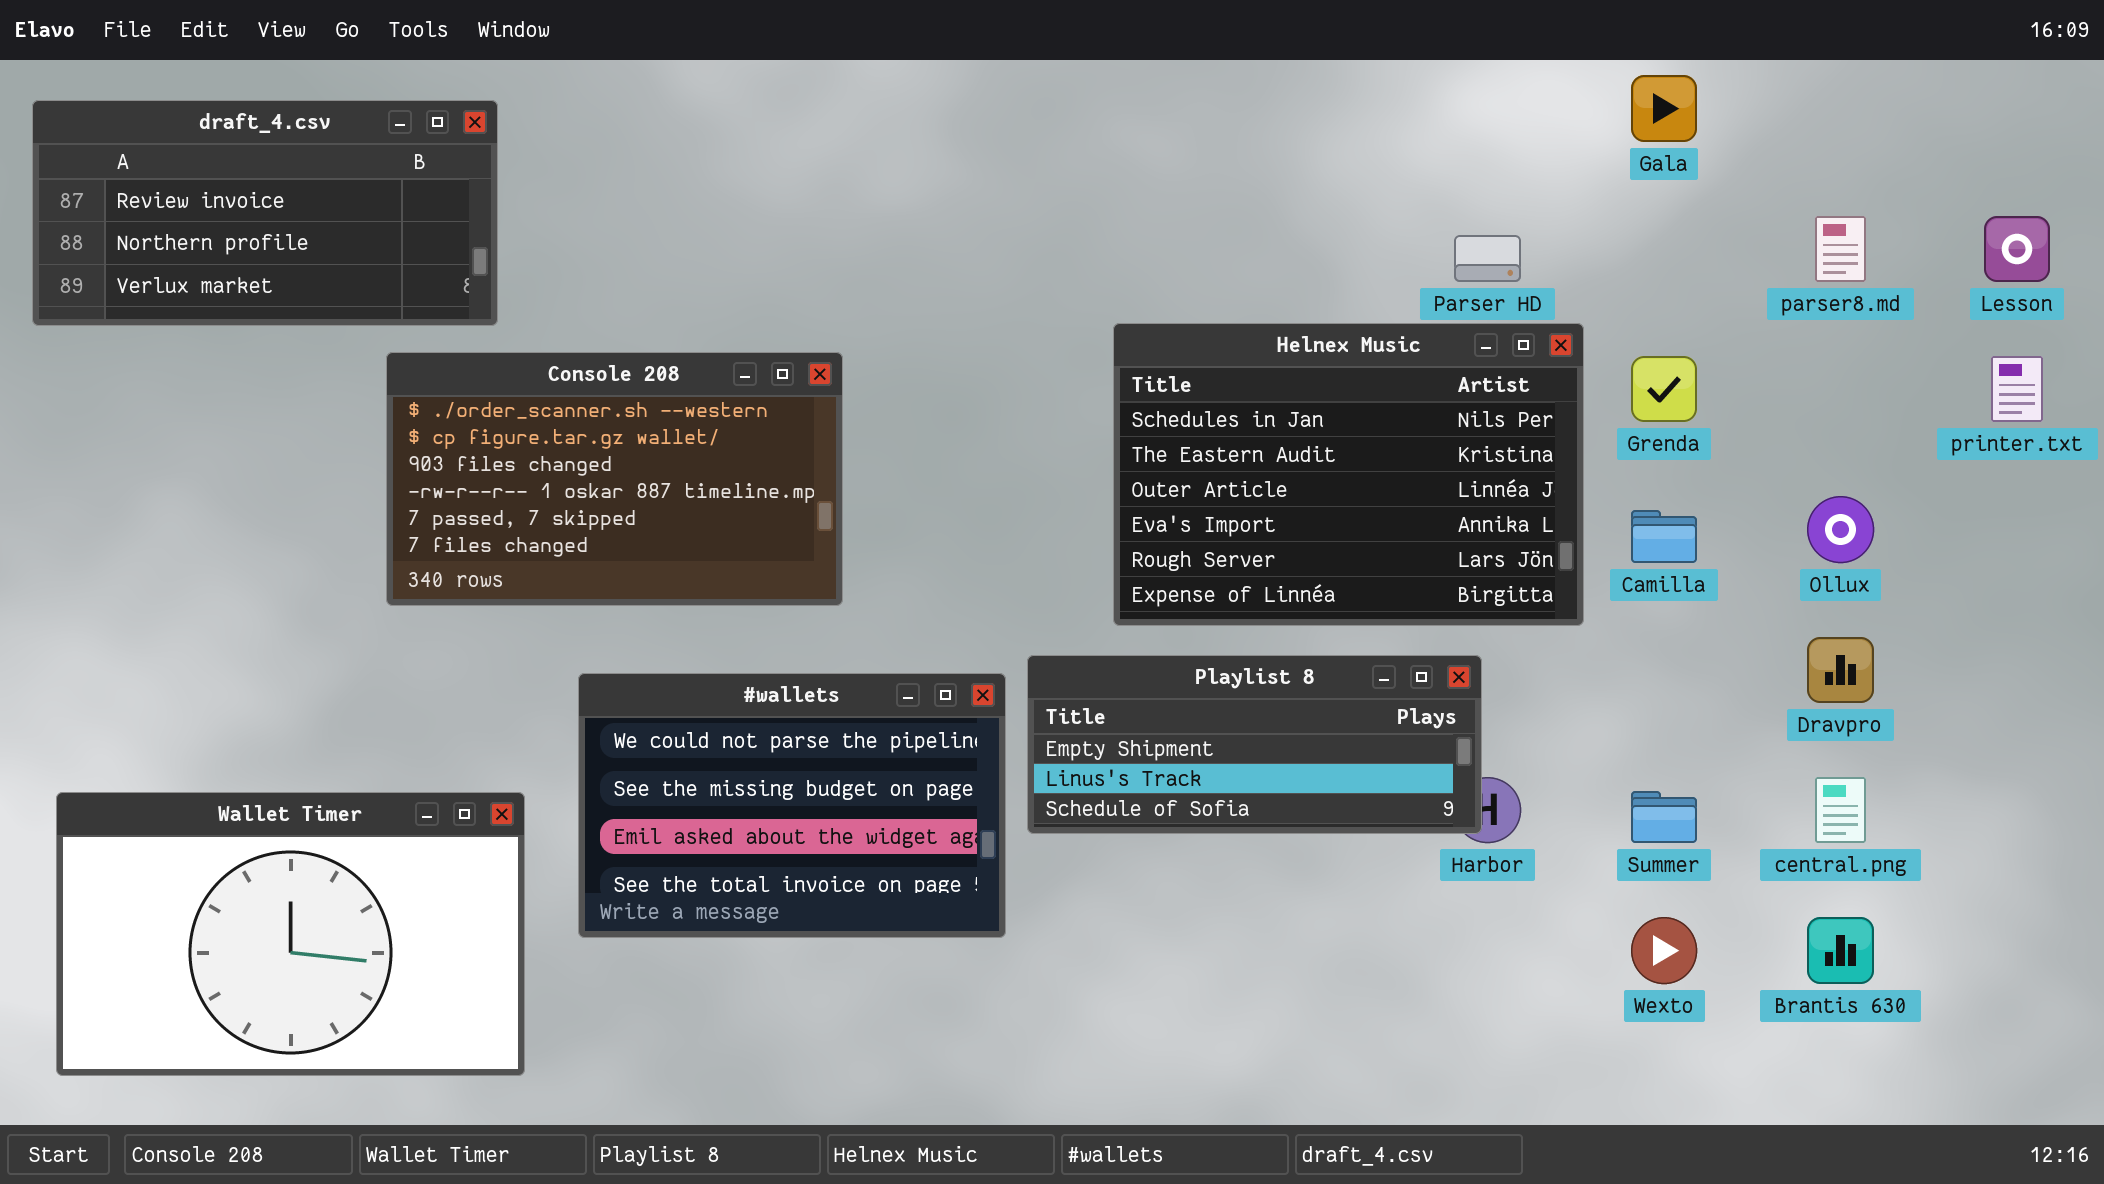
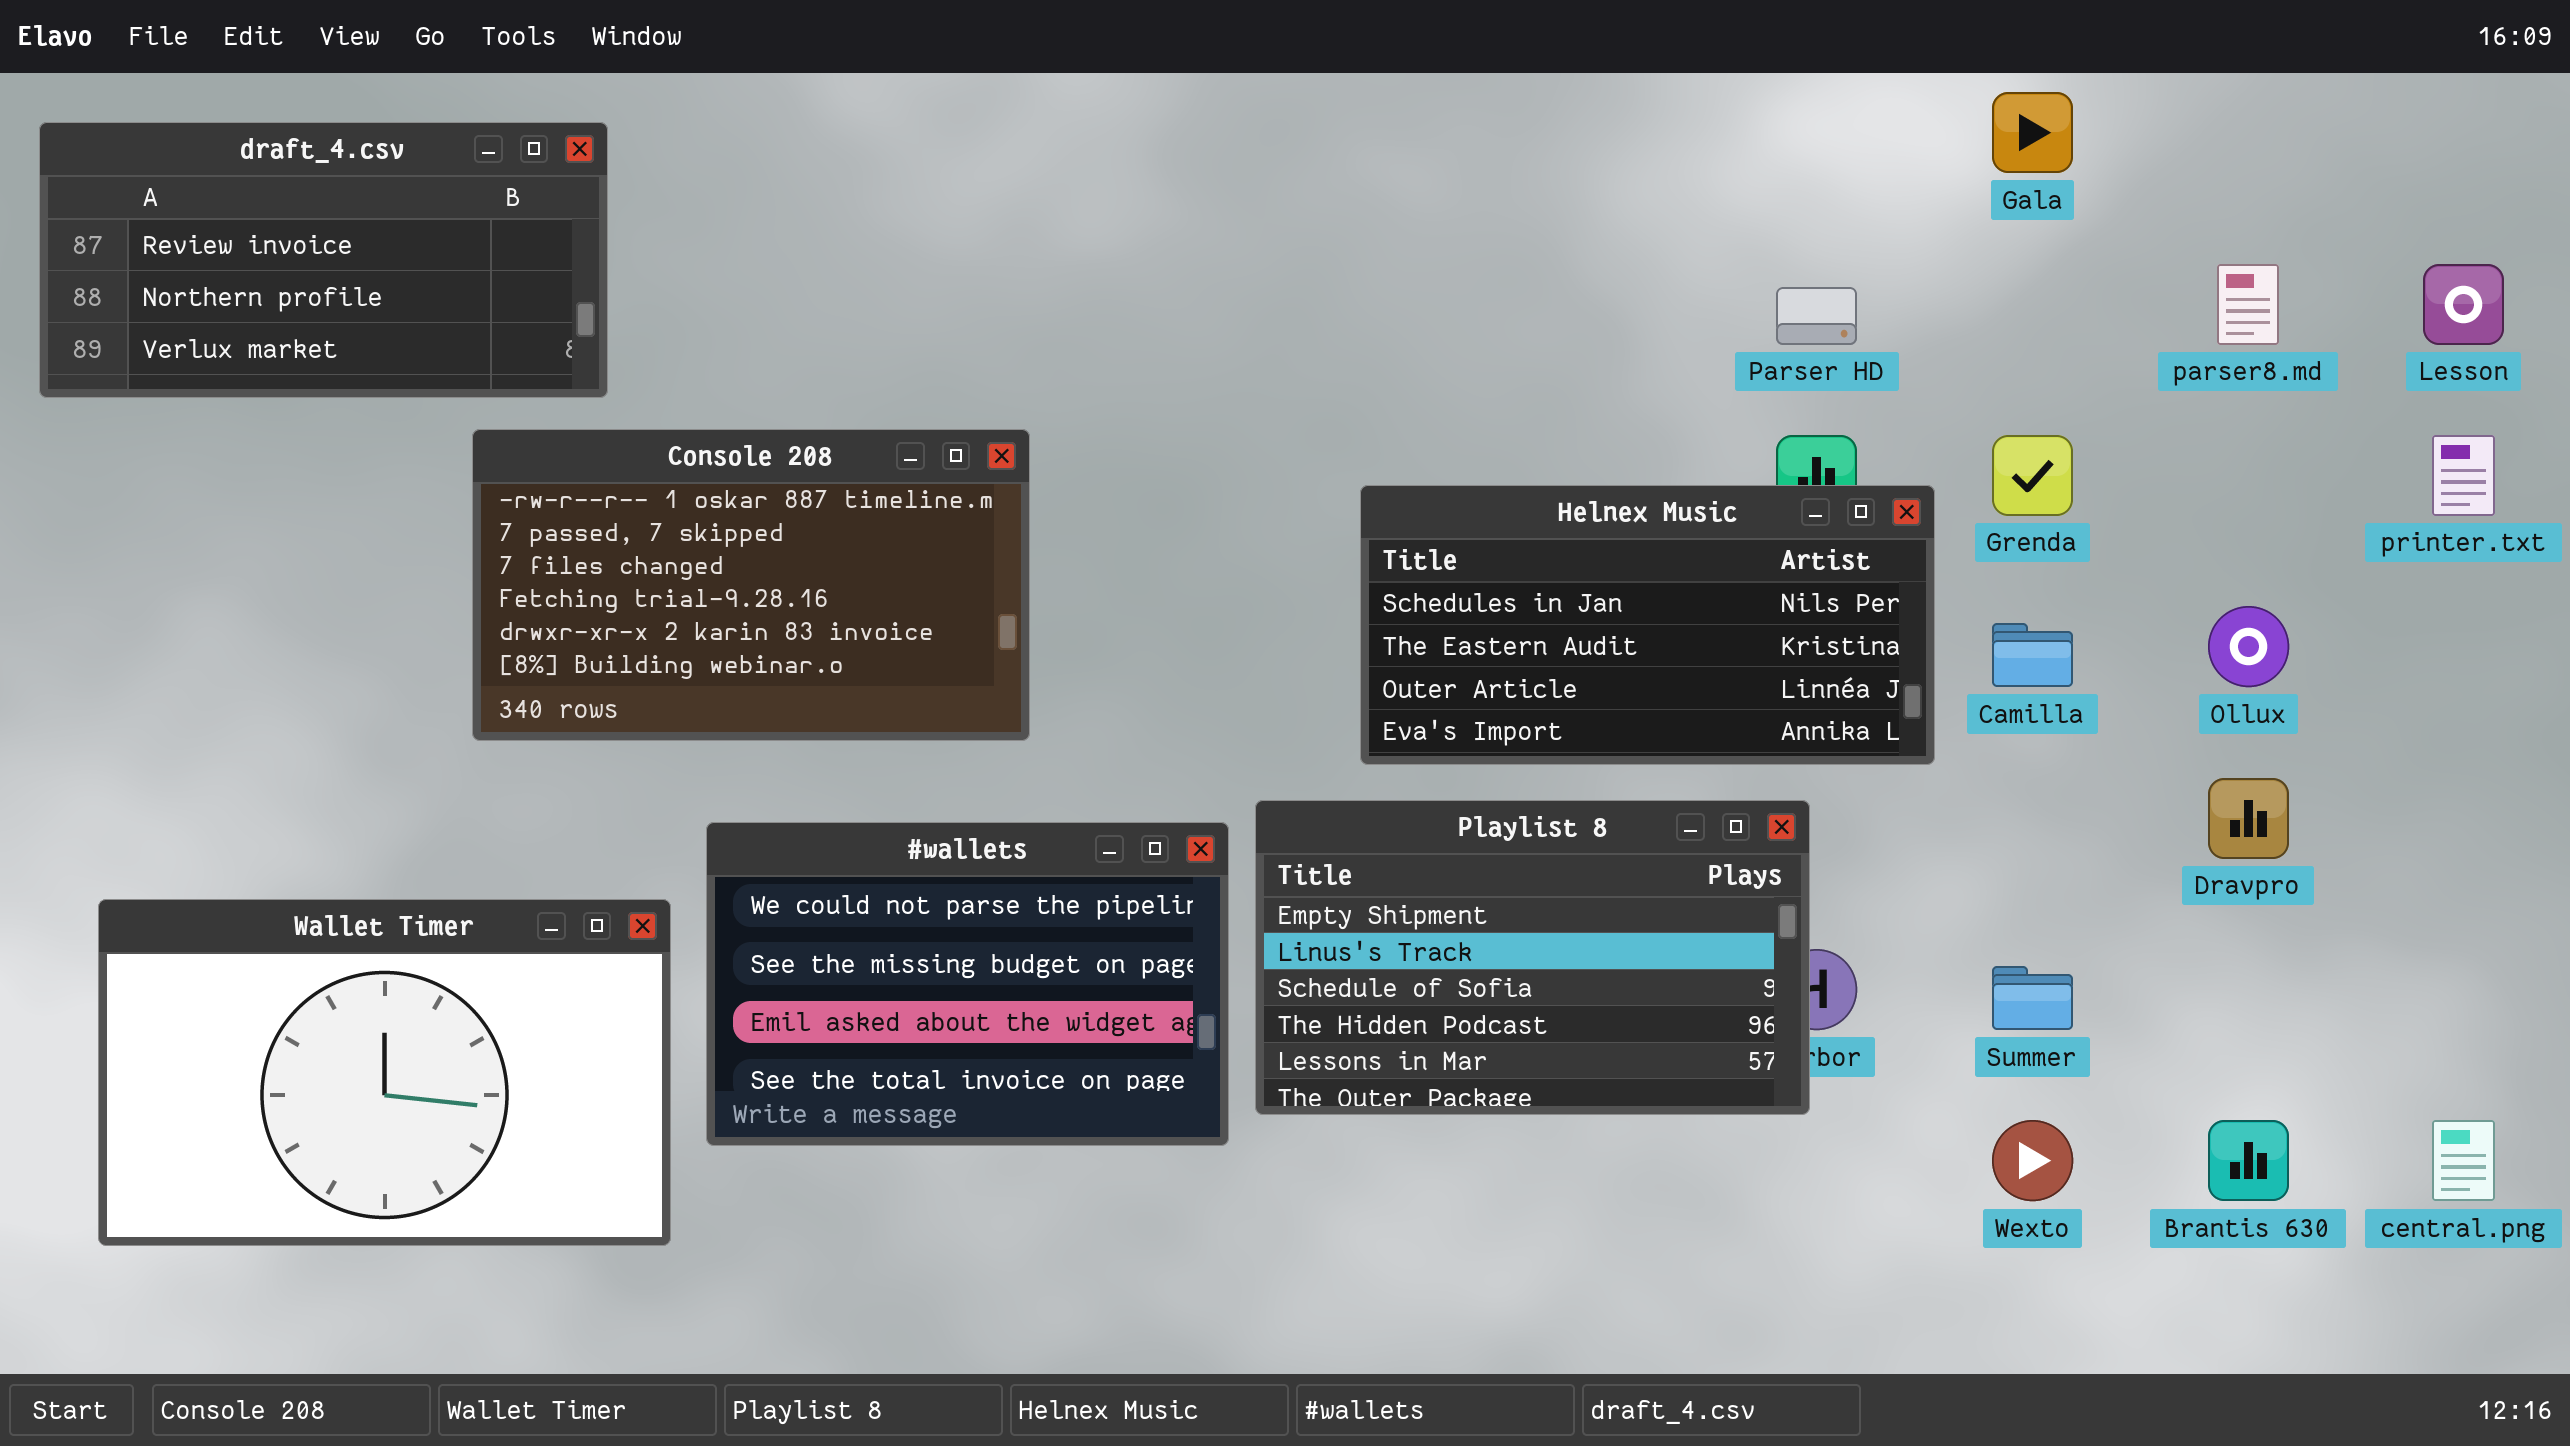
Helnex Music: [1113,323,1584,626] -> [1360,485,1935,765], resized
Console 208: [386,352,843,606] -> [472,429,1030,741], scrolled down 3 rows
Playlist 8: [1027,655,1482,834] -> [1255,800,1810,1115], resized
central.png: [1815,777,1866,843] -> [2432,1120,2495,1201], moved
Wallet Timer: [56,792,525,1076] -> [98,899,671,1246], moved

